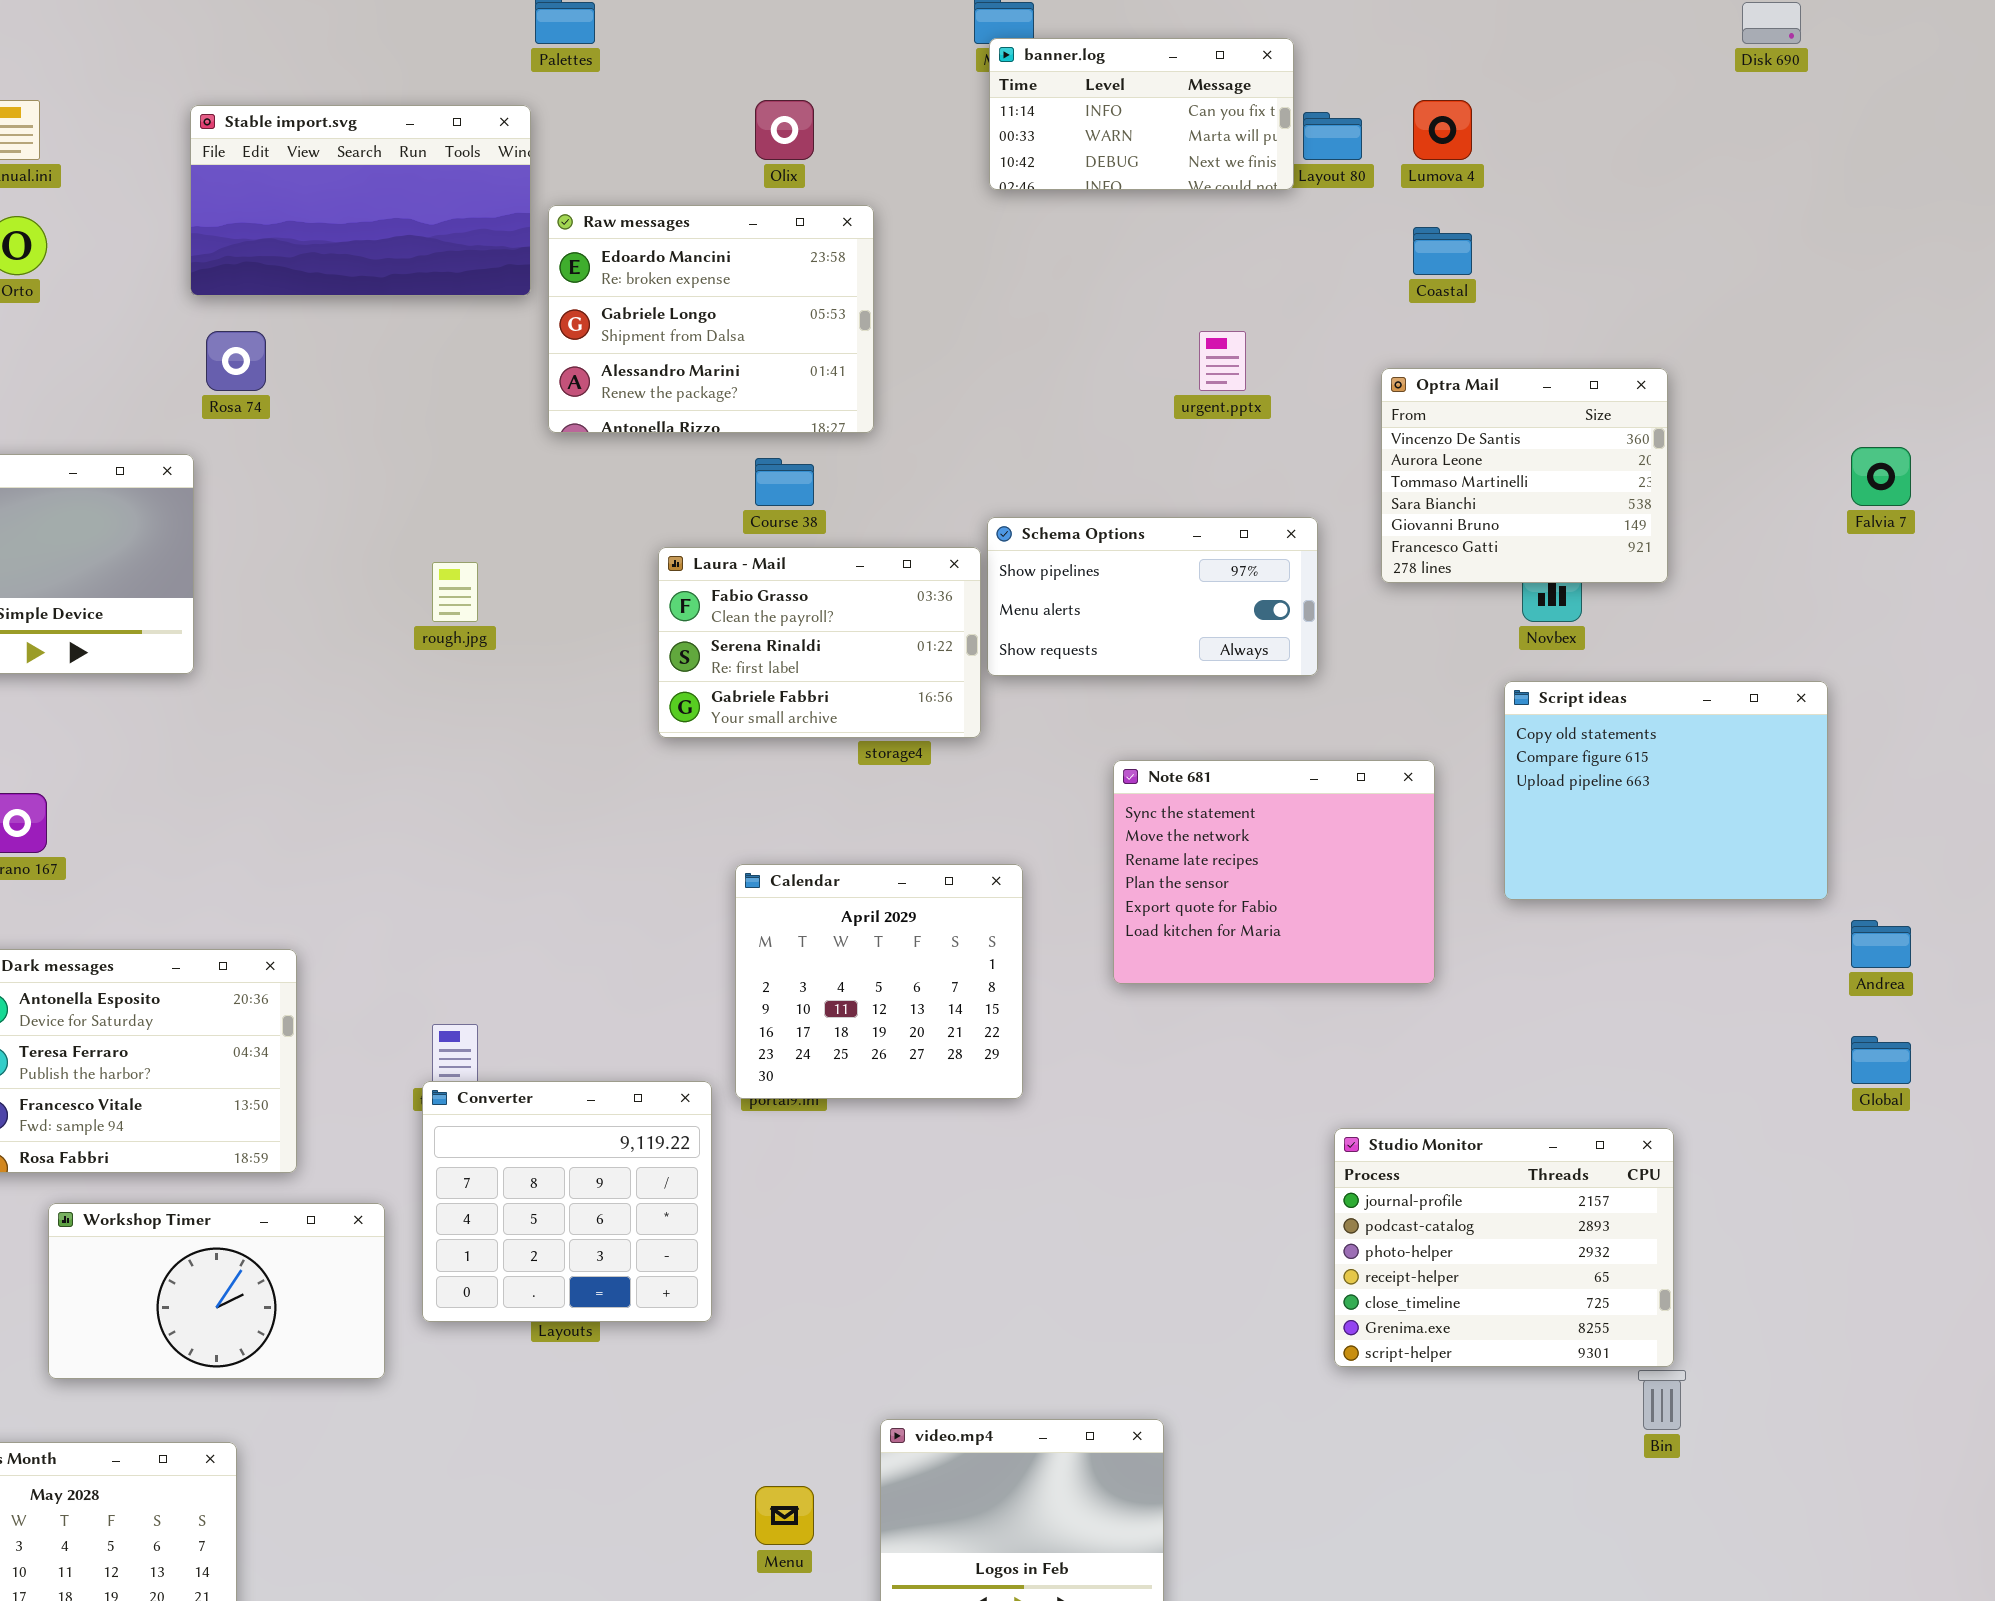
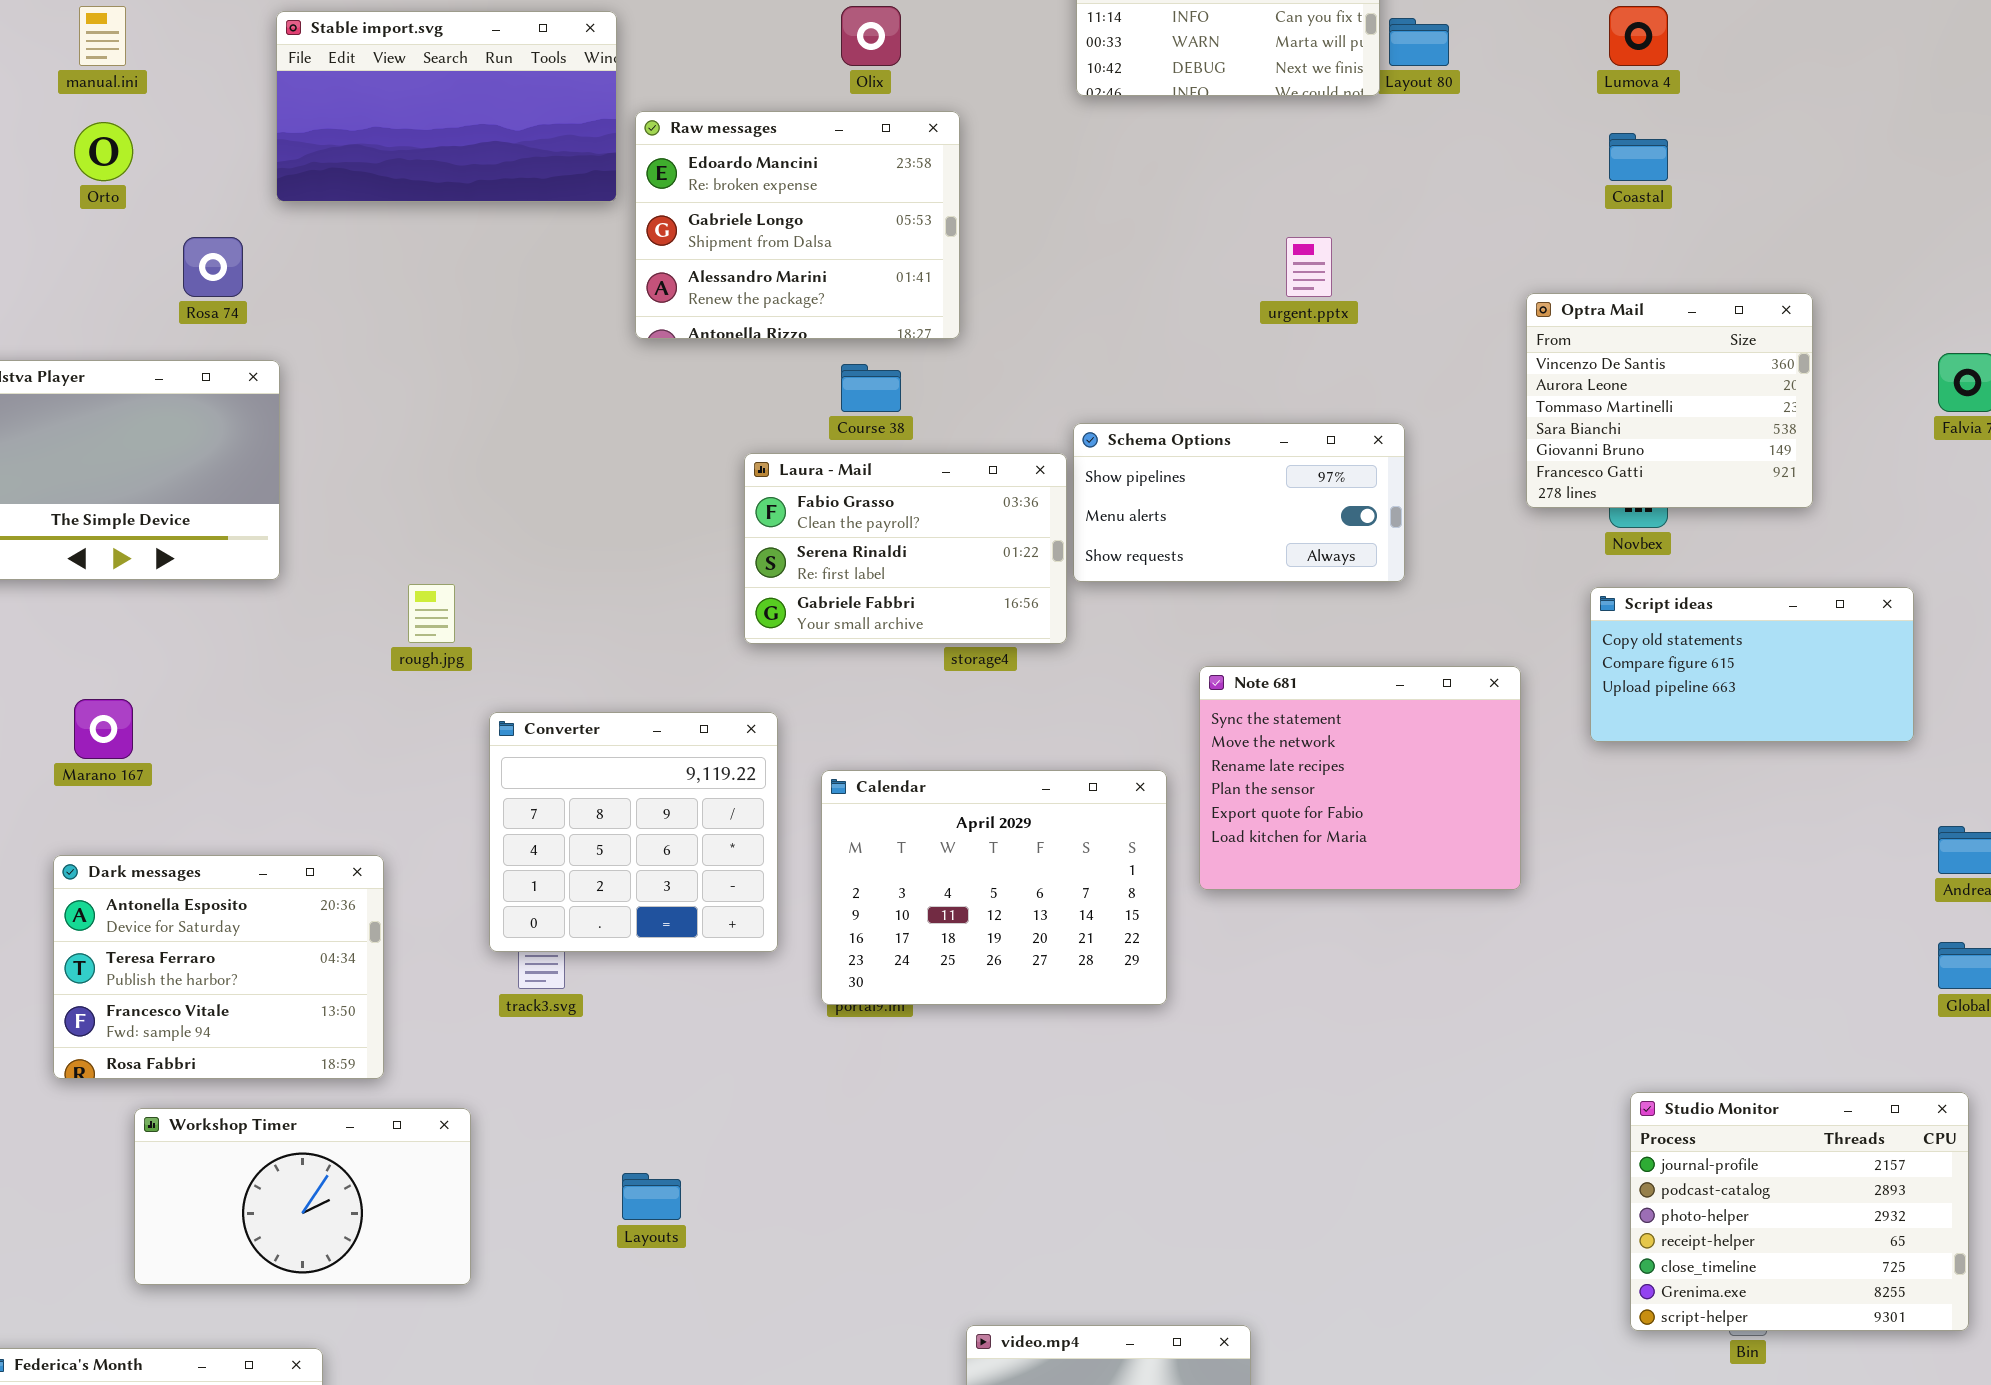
Lumova 4: [1413,100,1472,160] -> [1609,6,1668,66], moved
Coastal: [1413,227,1472,275] -> [1609,133,1668,181], moved
Rosa 74: [206,331,266,391] -> [183,237,243,297], moved
Optra Mail: [1381,368,1668,583] -> [1526,293,1813,508], moved
rough.jpg: [432,562,478,622] -> [408,584,455,643], moved
Script ideas: [1504,681,1828,900] -> [1590,587,1914,742], resized
Calendar: [735,864,1023,1099] -> [821,770,1167,1005], resized
Converter: [422,1081,712,1322] -> [489,712,778,952], moved
Studio Monitor: [1334,1128,1674,1367] -> [1630,1092,1969,1331], moved

